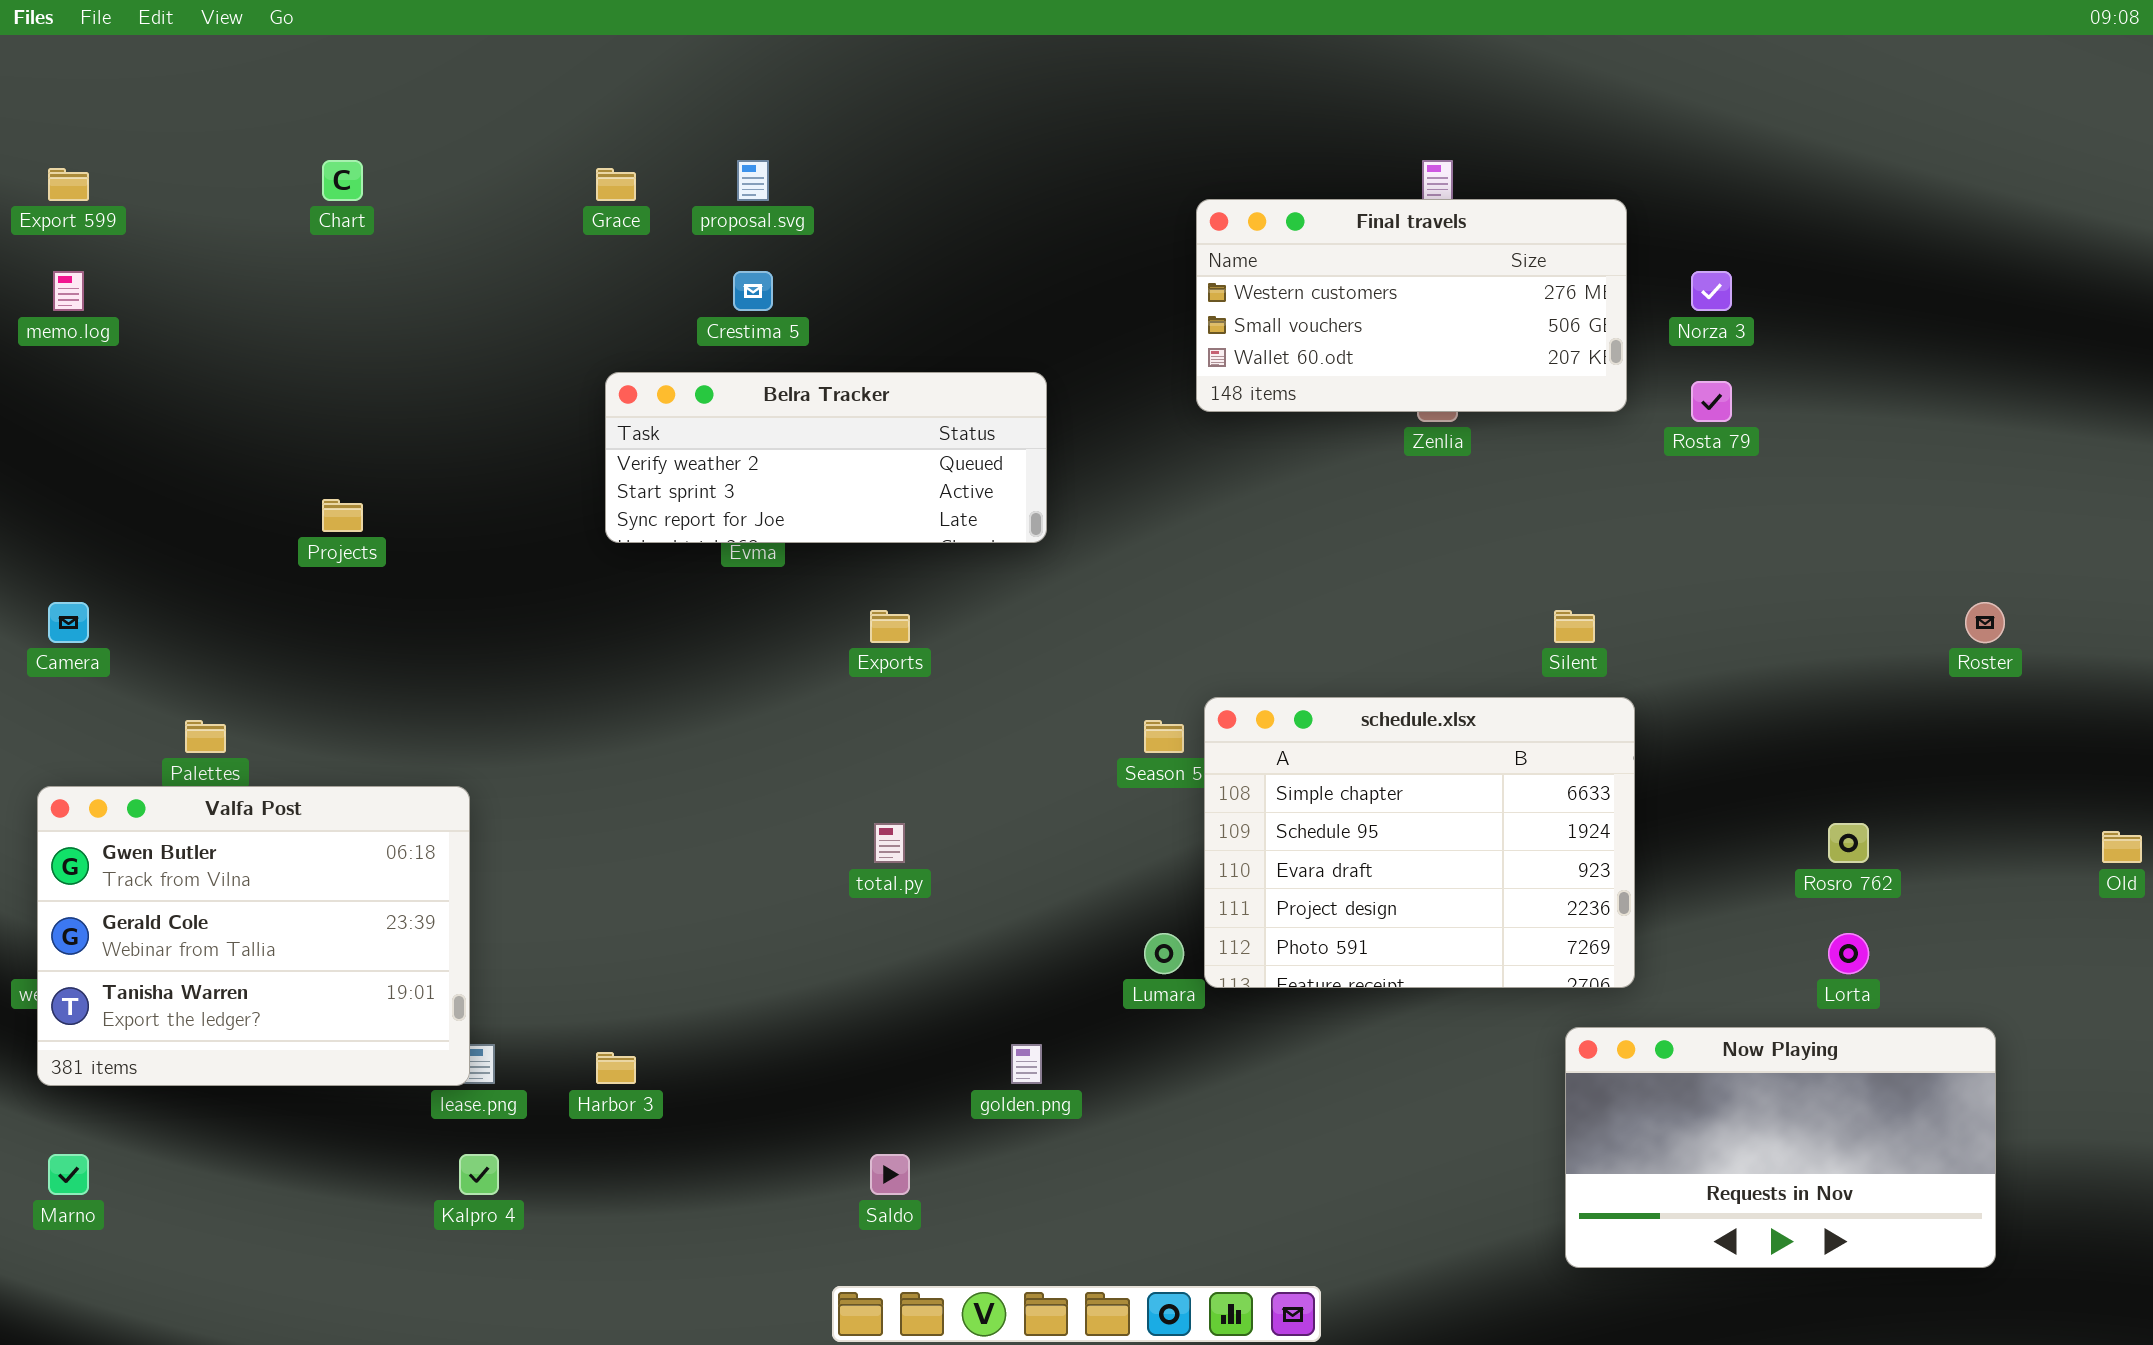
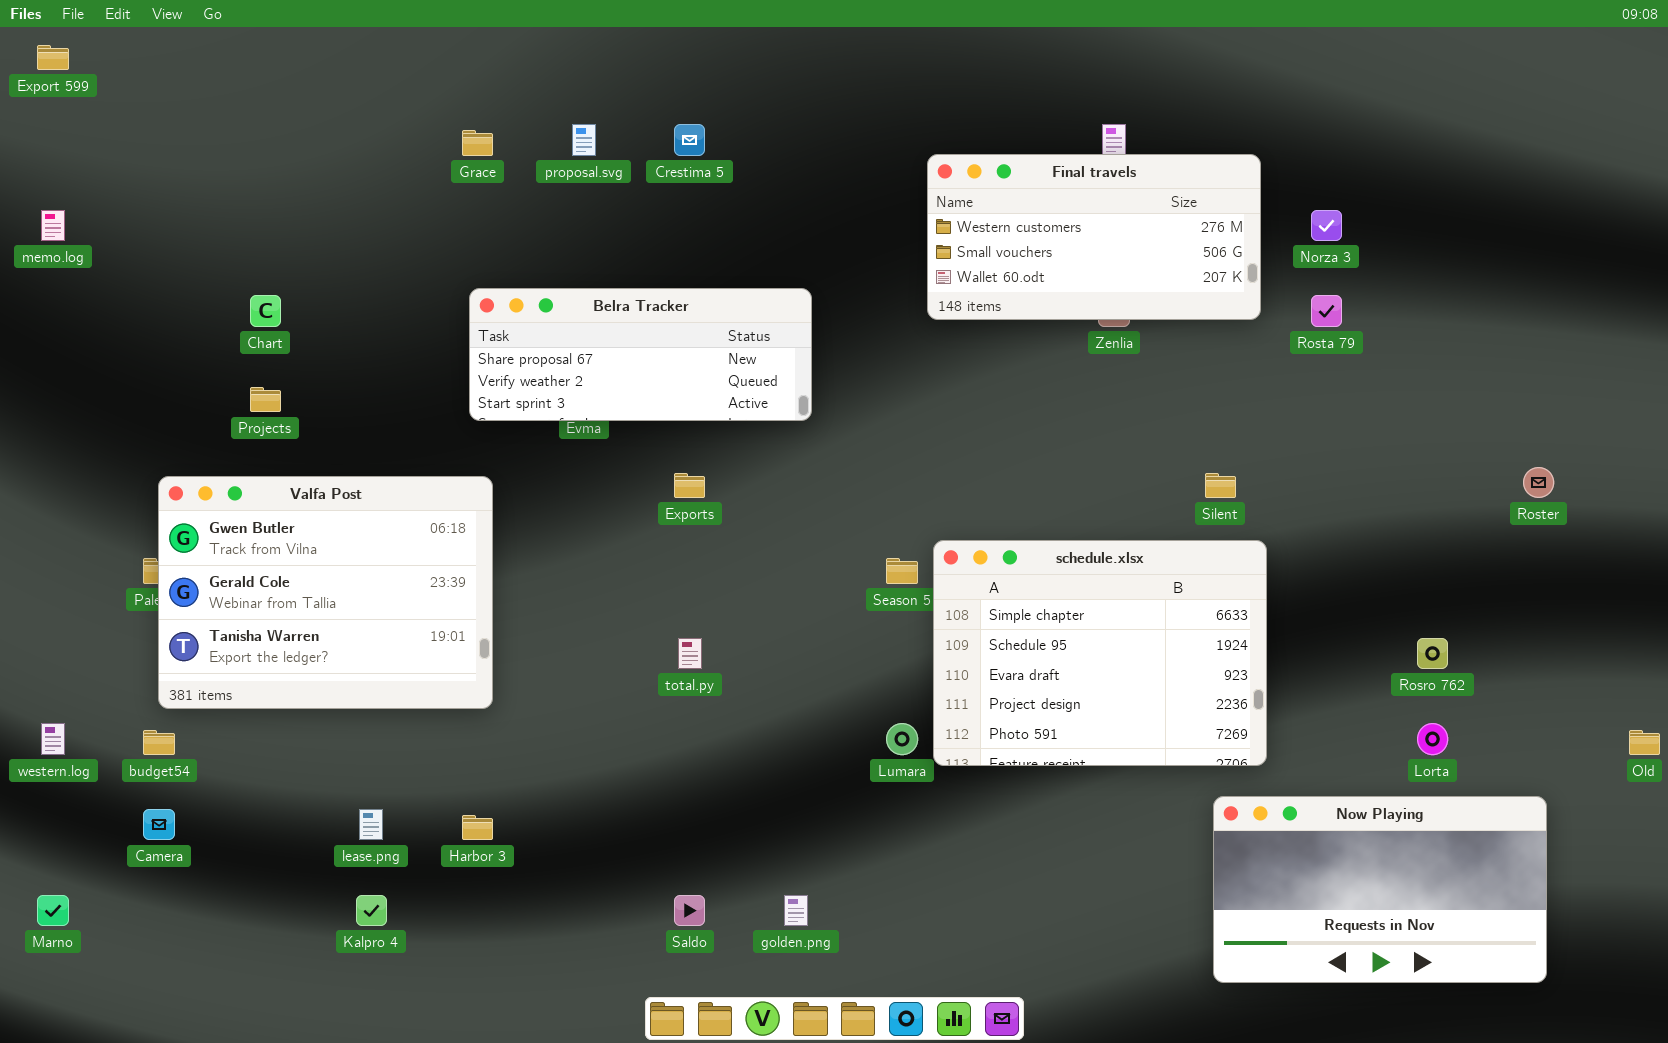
Chart: [322,160,363,201] -> [250,295,281,327], moved
Export 599: [48,168,89,201] -> [37,45,69,70], moved
Crestima 5: [733,271,773,311] -> [674,124,705,156], moved
Belra Tracker: [605,372,1047,543] -> [469,288,812,421], scrolled up 1 row
Camera: [48,602,89,643] -> [143,809,175,840], moved
Valfa Post: [37,786,470,1086] -> [158,476,493,709], moved
Old: [2102,831,2142,863] -> [1629,730,1660,755], moved
golden.png: [1011,1044,1042,1084] -> [784,895,808,926], moved

